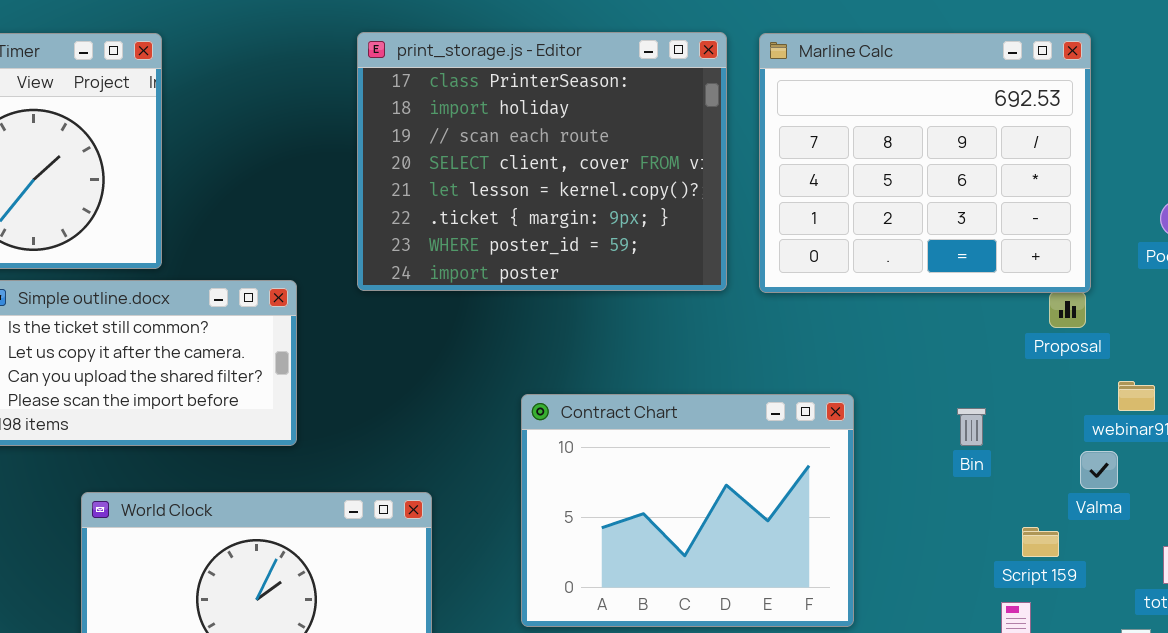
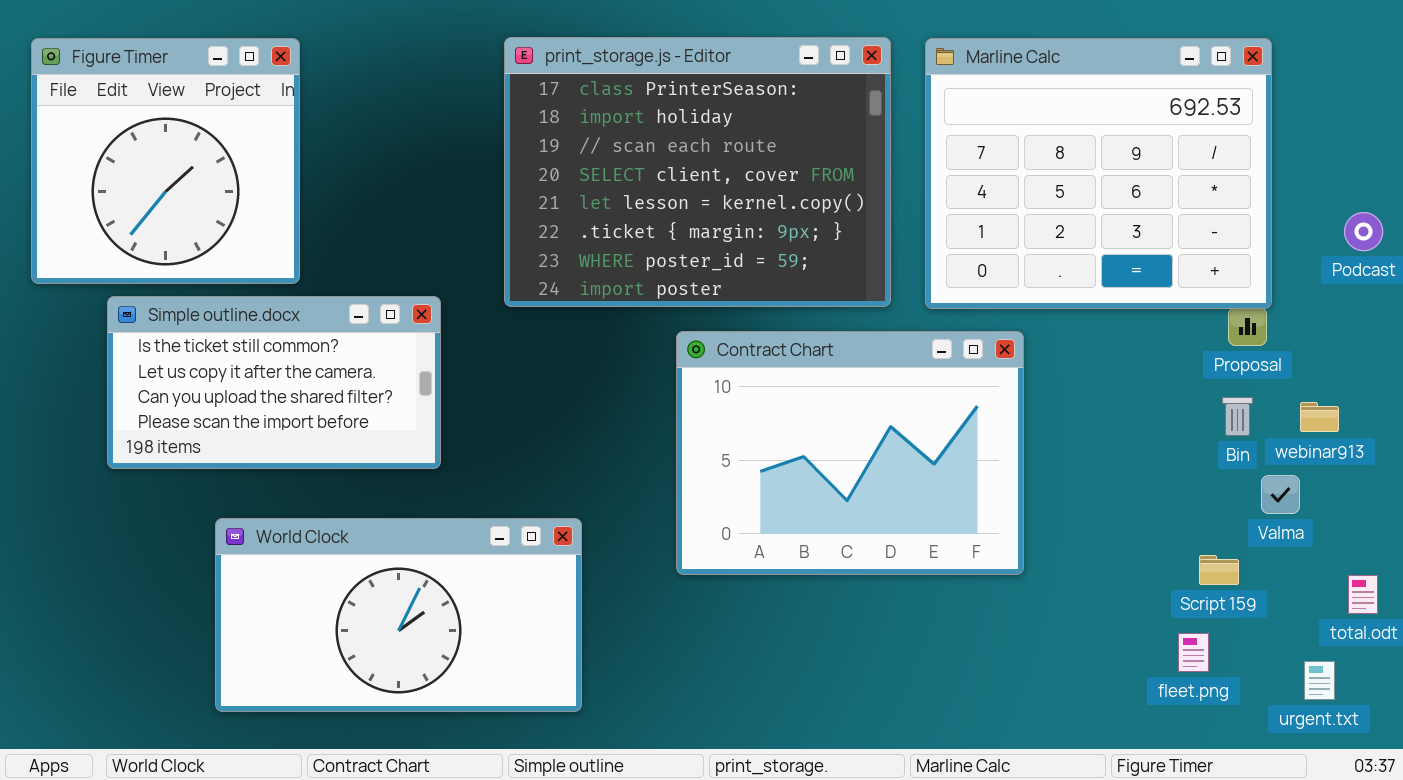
Contract Chart: [521,394,854,627] -> [676,331,1024,575], moved
Bin: [957,408,986,446] -> [1222,397,1253,436], moved

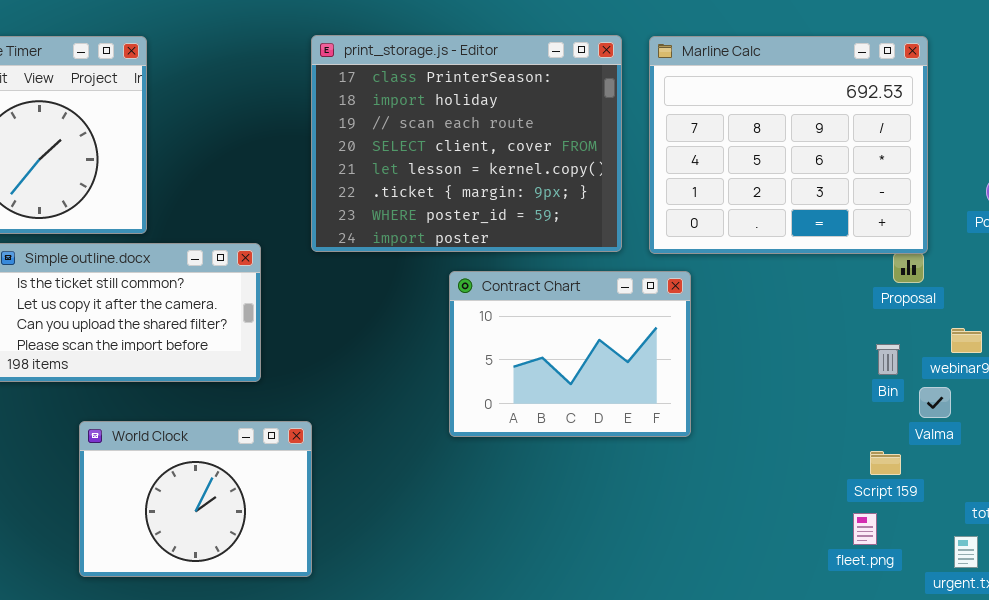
Contract Chart: [676,331,1024,575] -> [449,271,691,437], resized
Bin: [1222,397,1253,436] -> [876,344,900,375], moved
World Clock: [215,518,582,712] -> [79,421,312,577], resized

